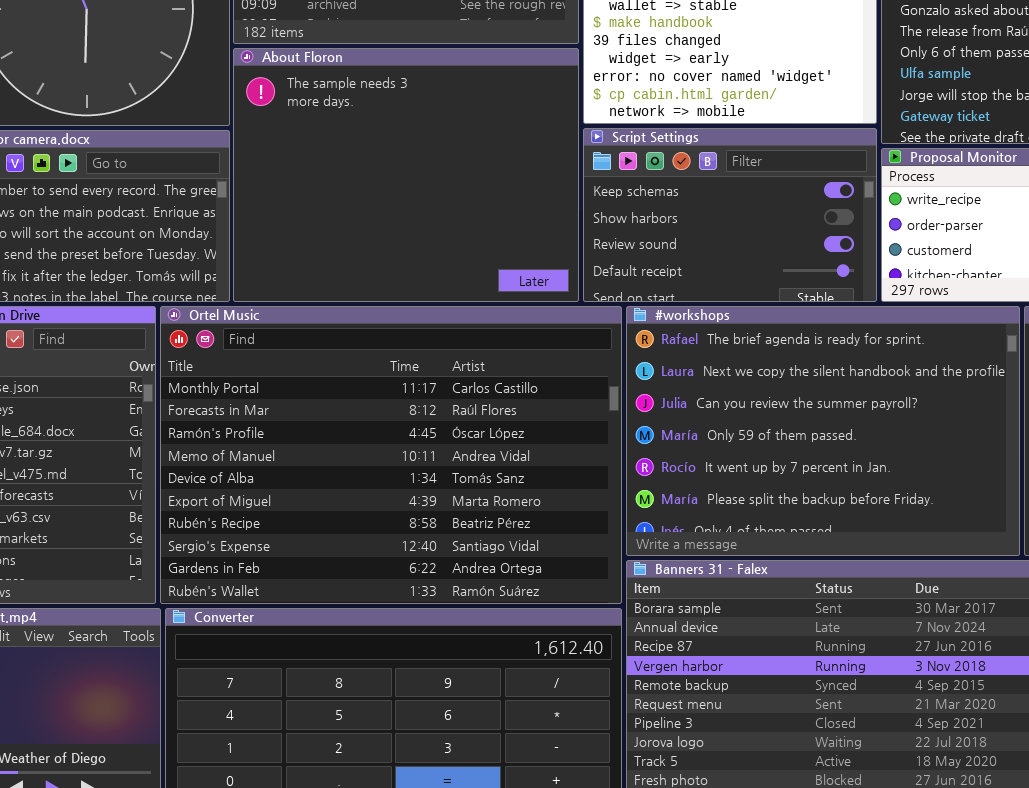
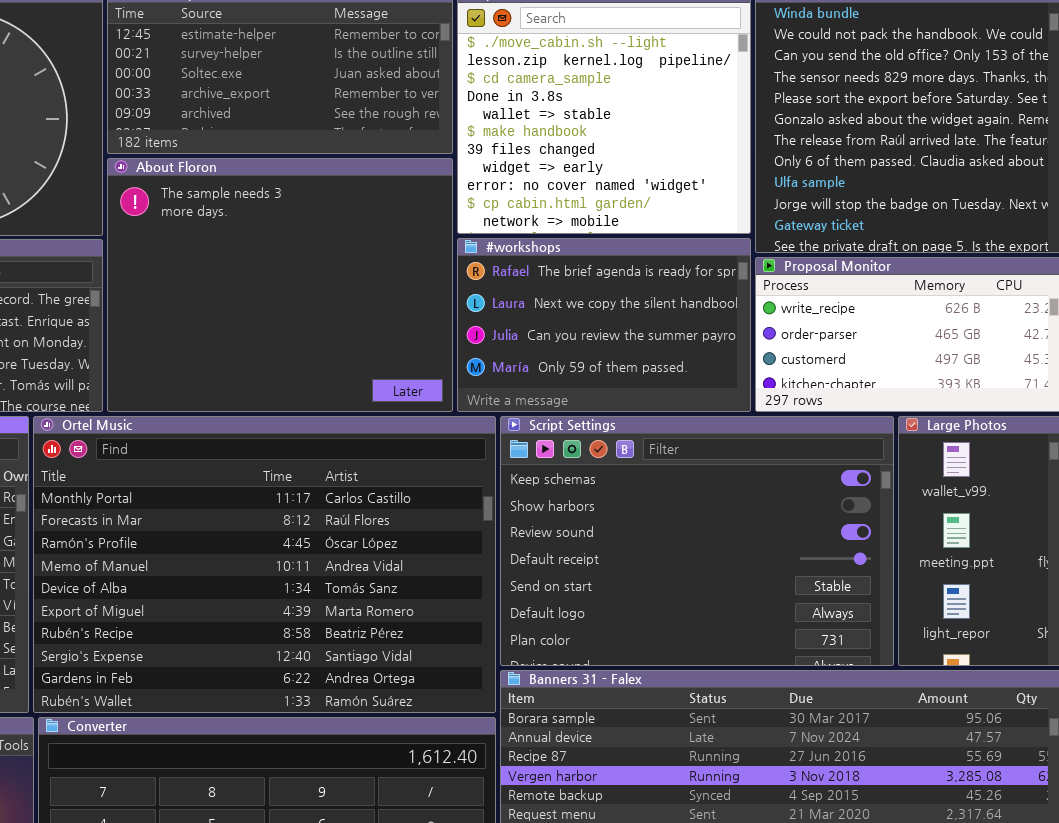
Script Settings: [583,128,877,302] -> [500,416,894,666], moved, resized
#workshops: [626,306,1020,556] -> [457,238,751,412], moved, resized

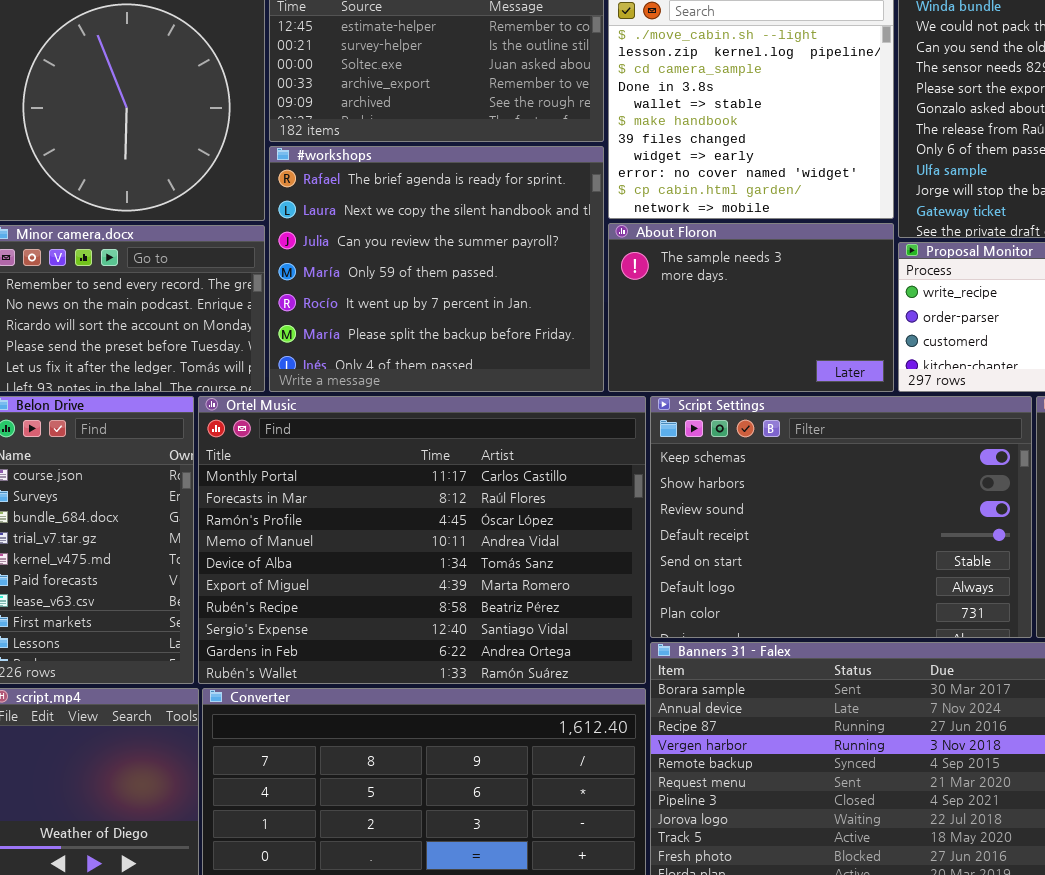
About Floron: [107,158,453,412] -> [608,223,894,392], moved, resized
#workshops: [457,238,751,412] -> [269,146,604,392], moved, resized

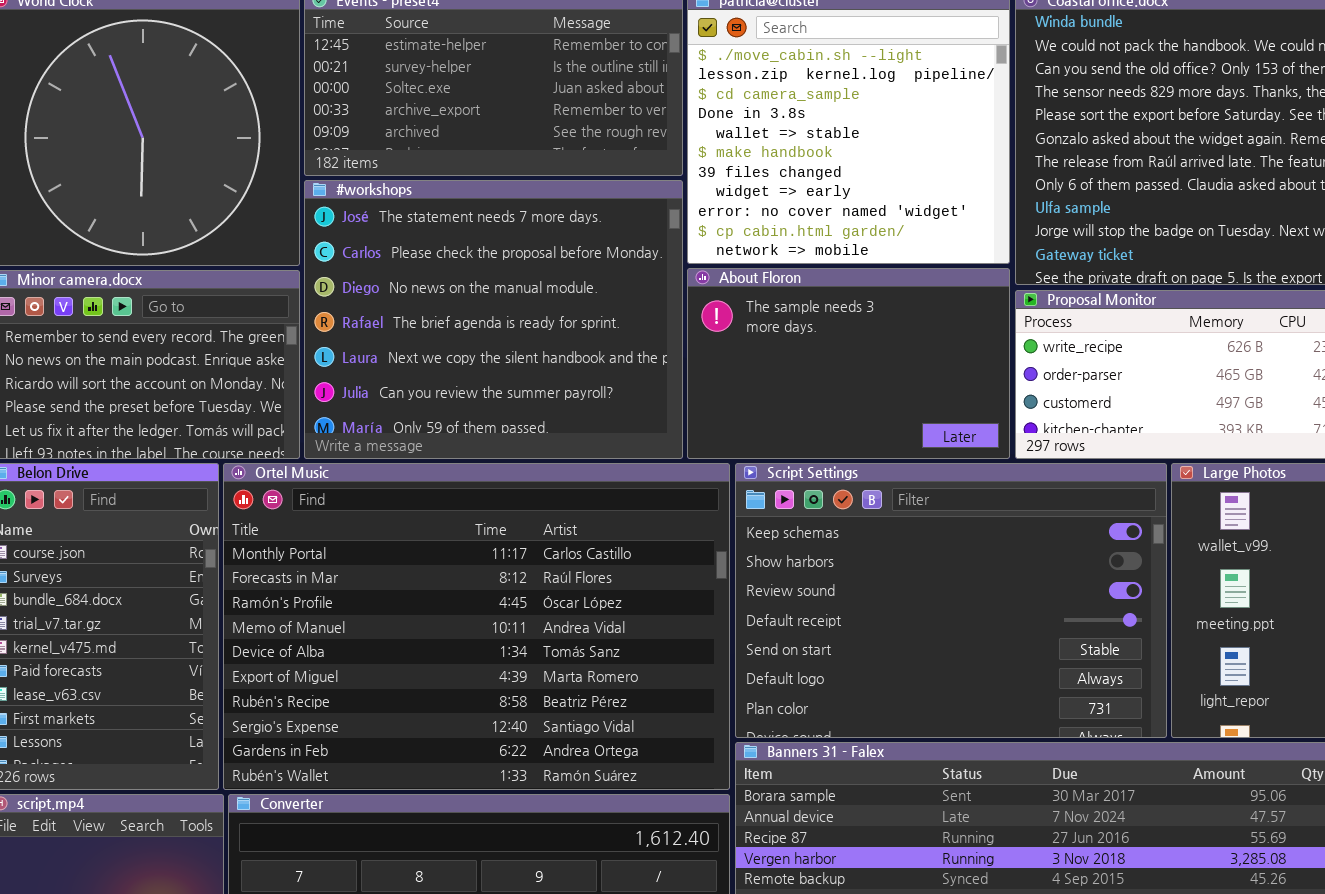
#workshops: [269,146,604,392] -> [304,180,683,459], scrolled up 3 rows

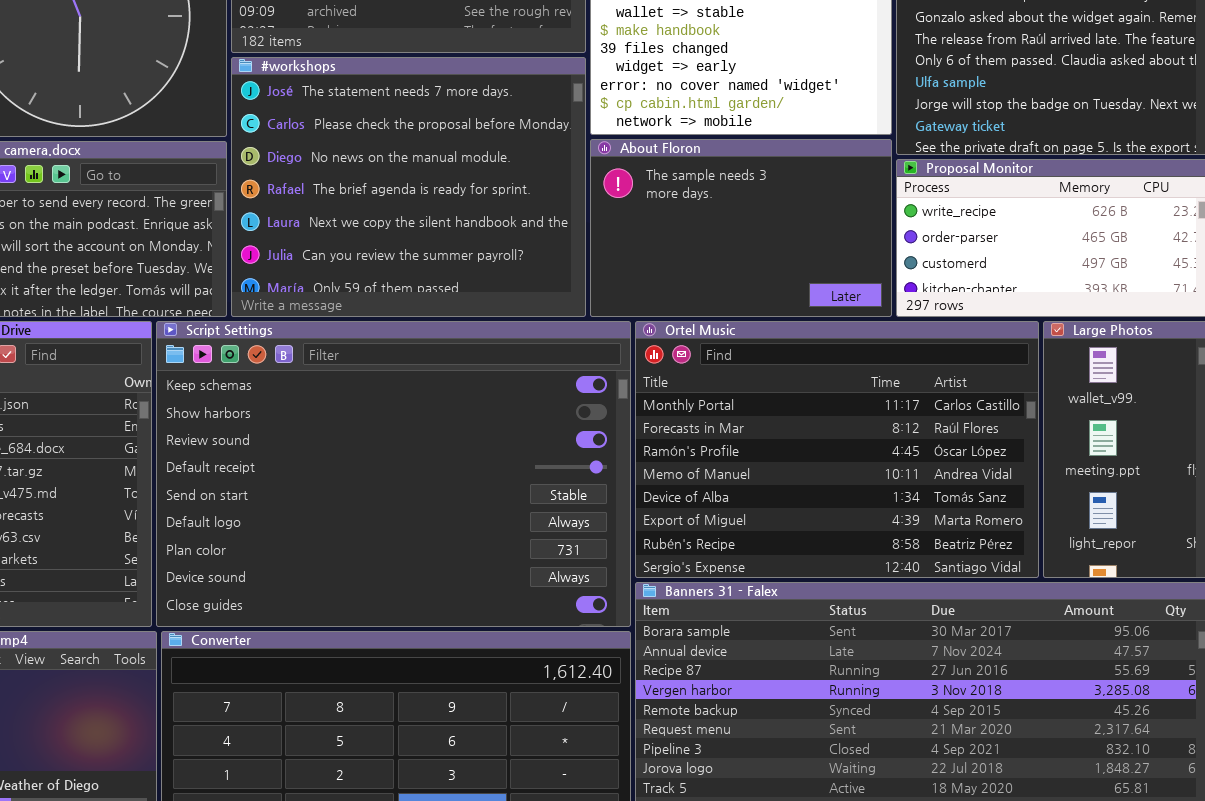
Ortel Music: [223,463,730,790] -> [635,321,1039,578], moved, resized
Script Settings: [735,463,1167,738] -> [156,321,631,627], moved, resized

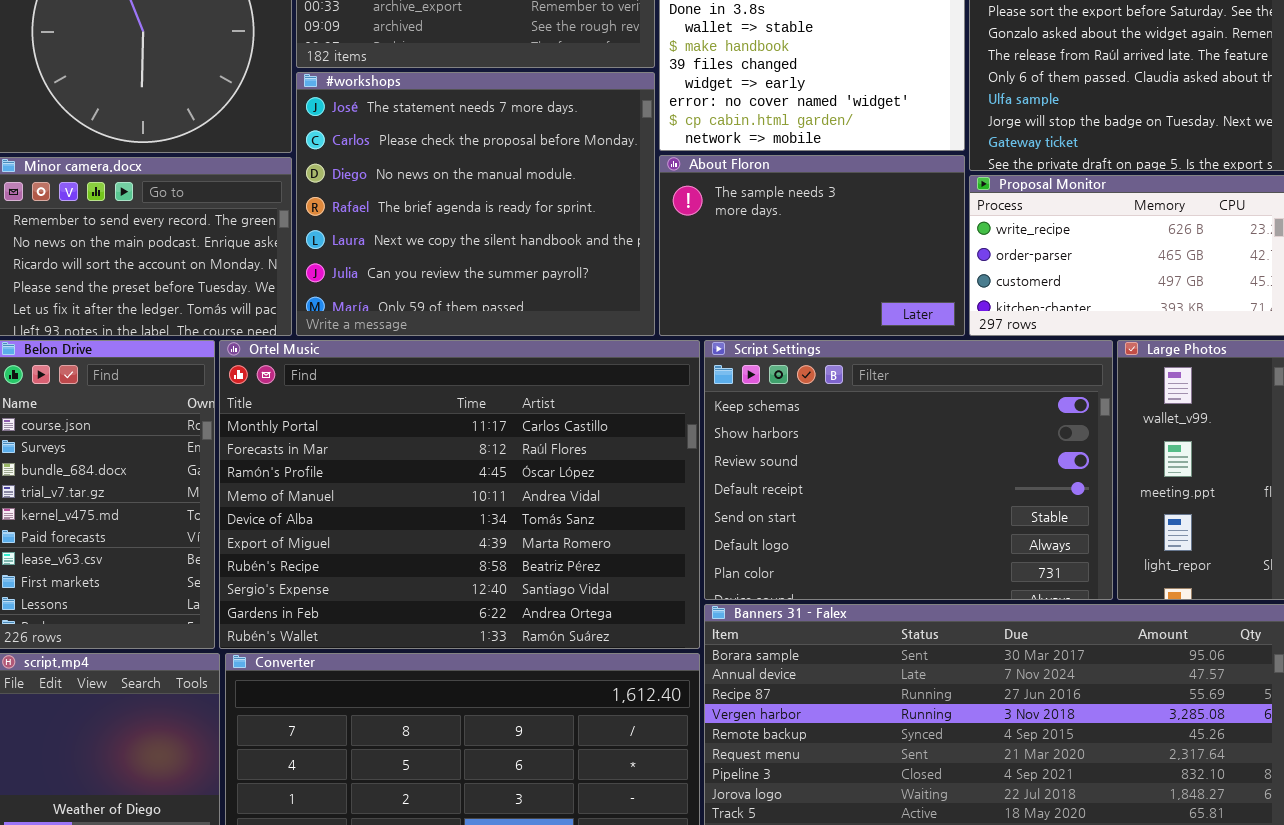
Script Settings: [156,321,631,627] -> [704,340,1113,600], moved, resized
Ortel Music: [635,321,1039,578] -> [219,340,700,649], moved, resized

